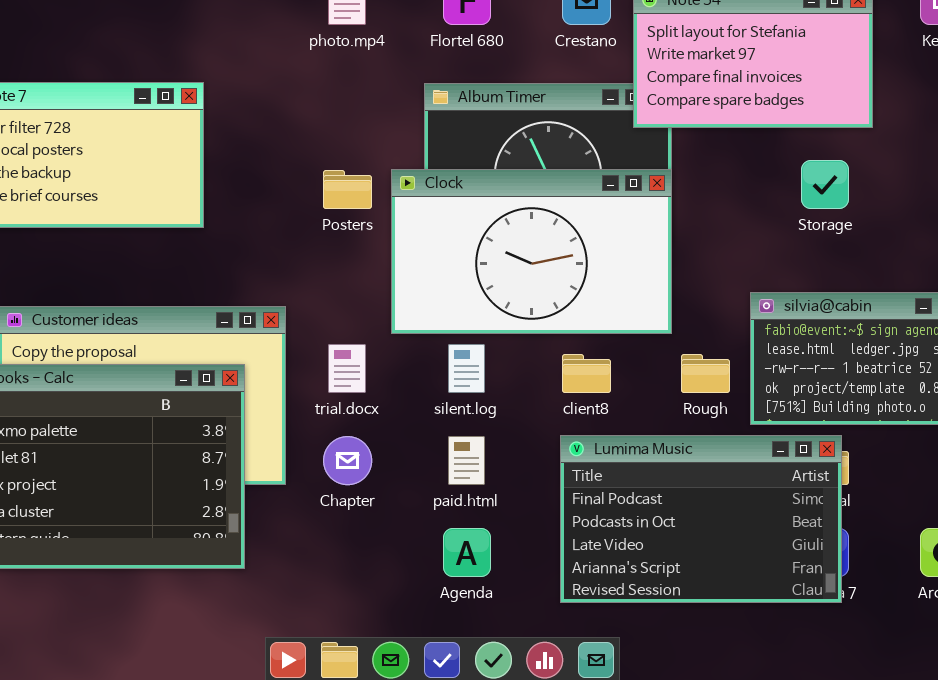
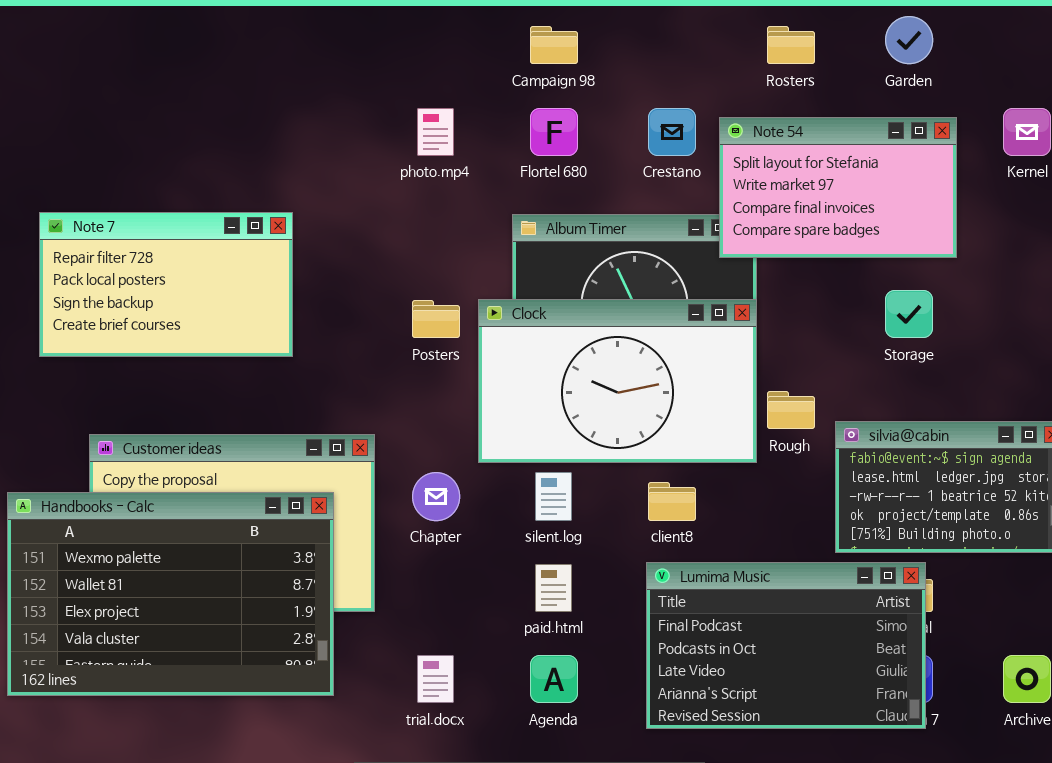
trial.docx: [328,344,366,393] -> [417,655,454,703], moved
Rough: [681,354,730,393] -> [767,391,815,429], moved
Chapter: [323,436,372,485] -> [412,472,460,521], moved

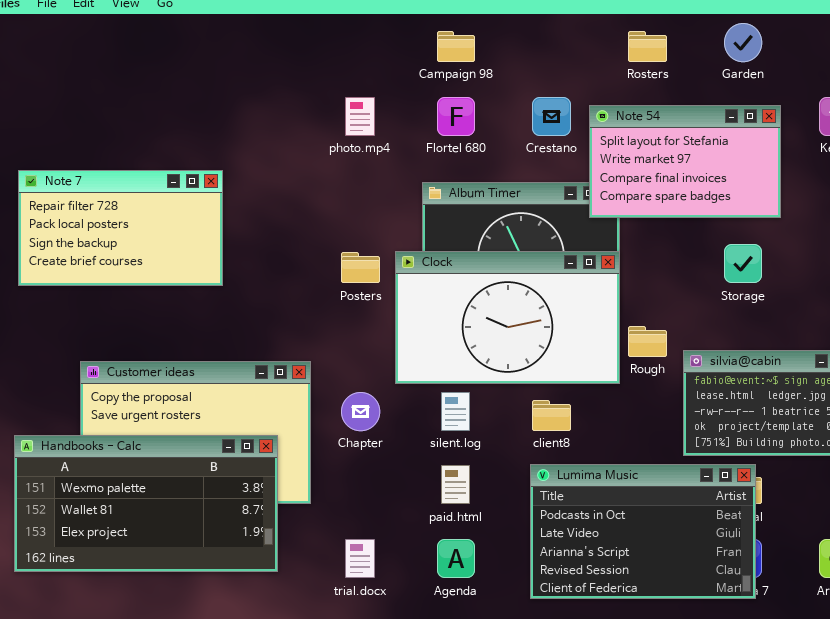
Note 7: [39,212,293,357] -> [18,170,223,286], moved
Handbooks - Calc: [7,492,334,696] -> [14,435,278,572], resized
Lumima Music: [646,562,926,729] -> [530,464,756,599], scrolled down 1 row

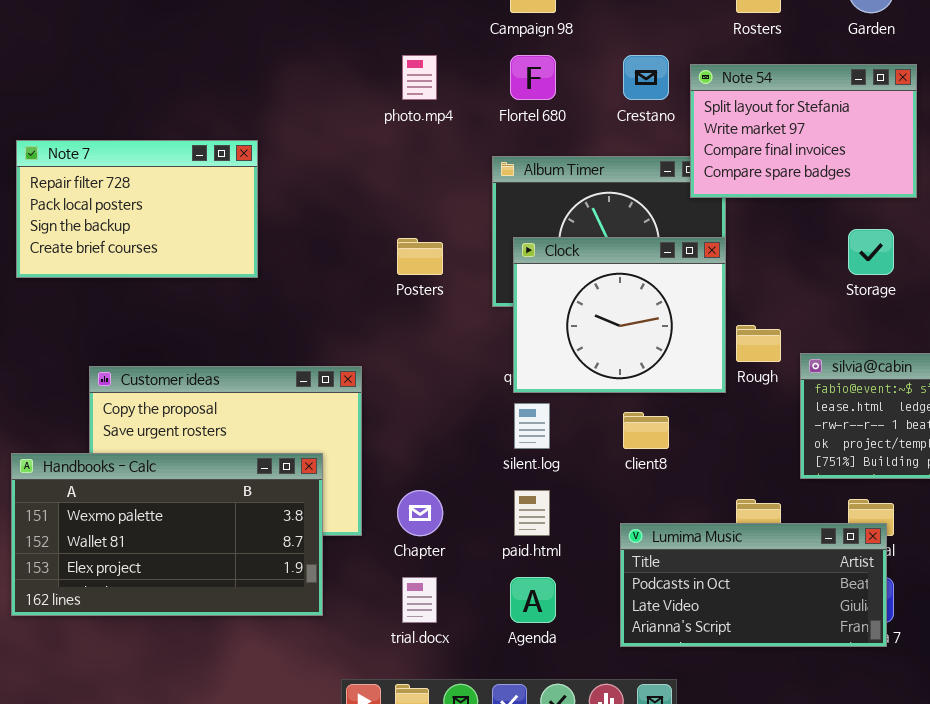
Clock: [395,251,620,384] -> [513,237,726,393], resized
Chapter: [341,392,380,431] -> [397,490,443,536], moved
Lumima Music: [530,464,756,599] -> [620,523,887,647], resized

